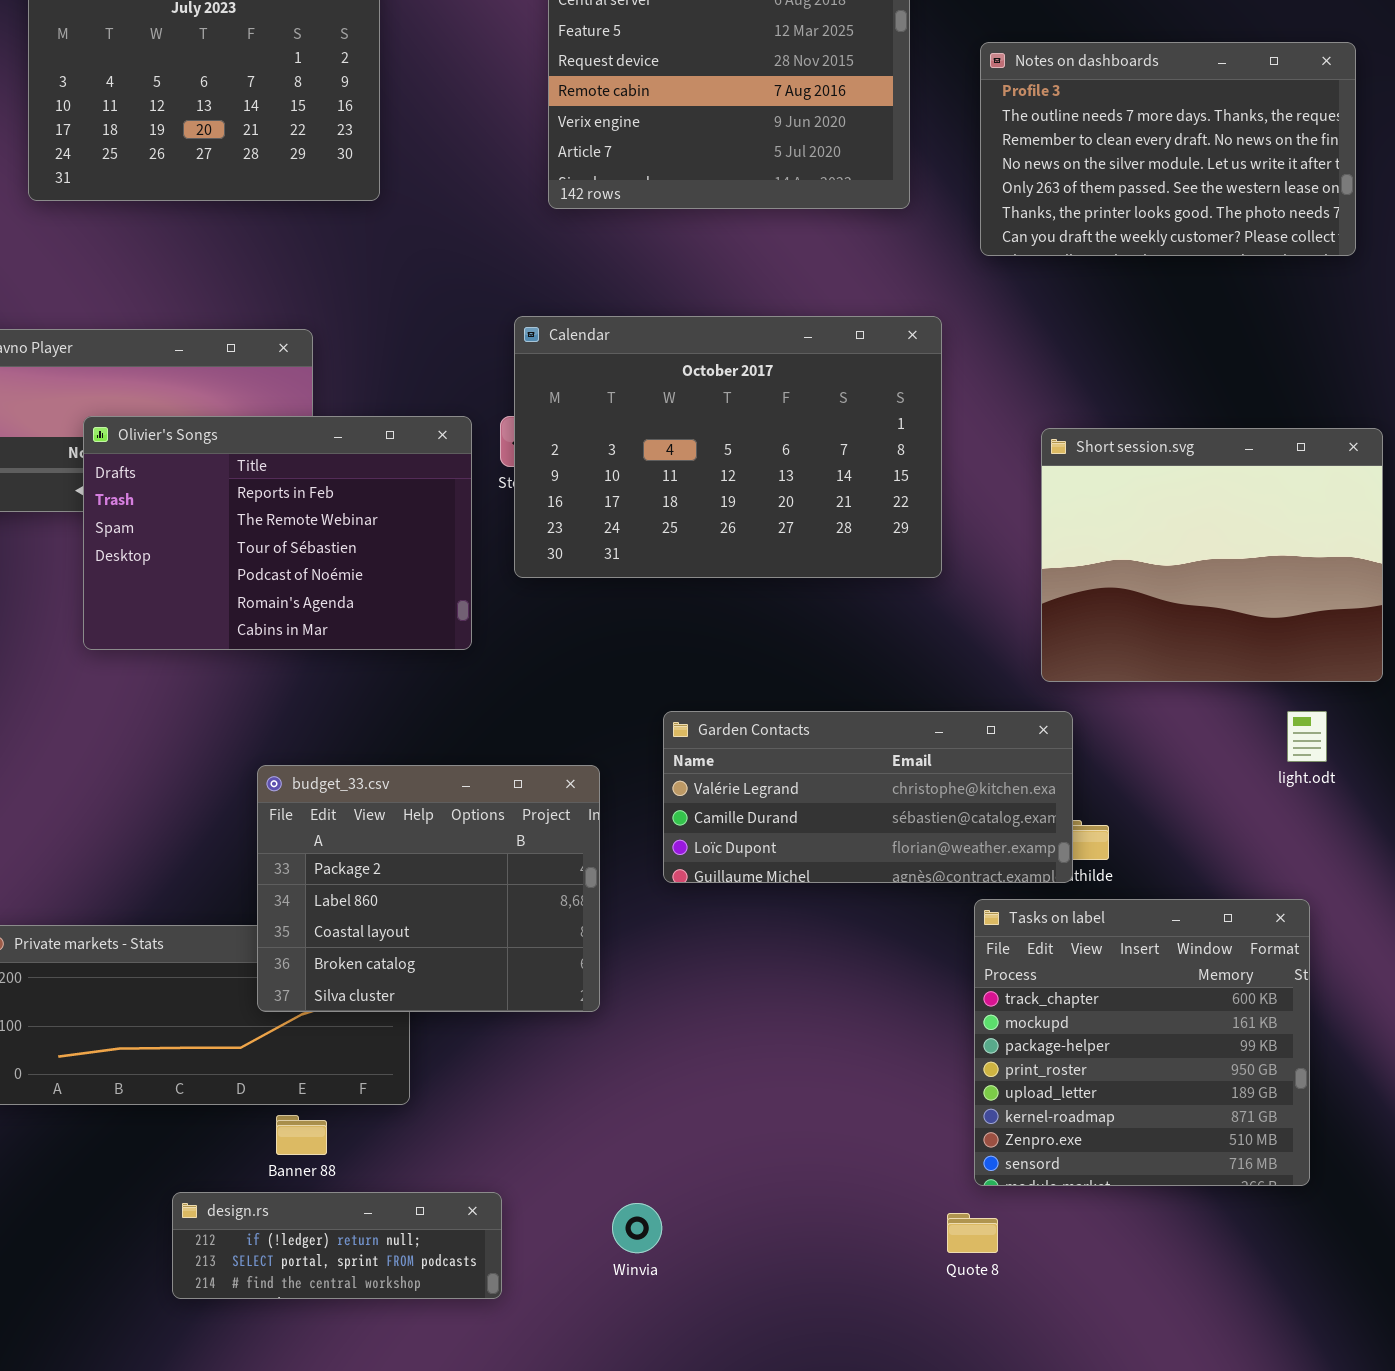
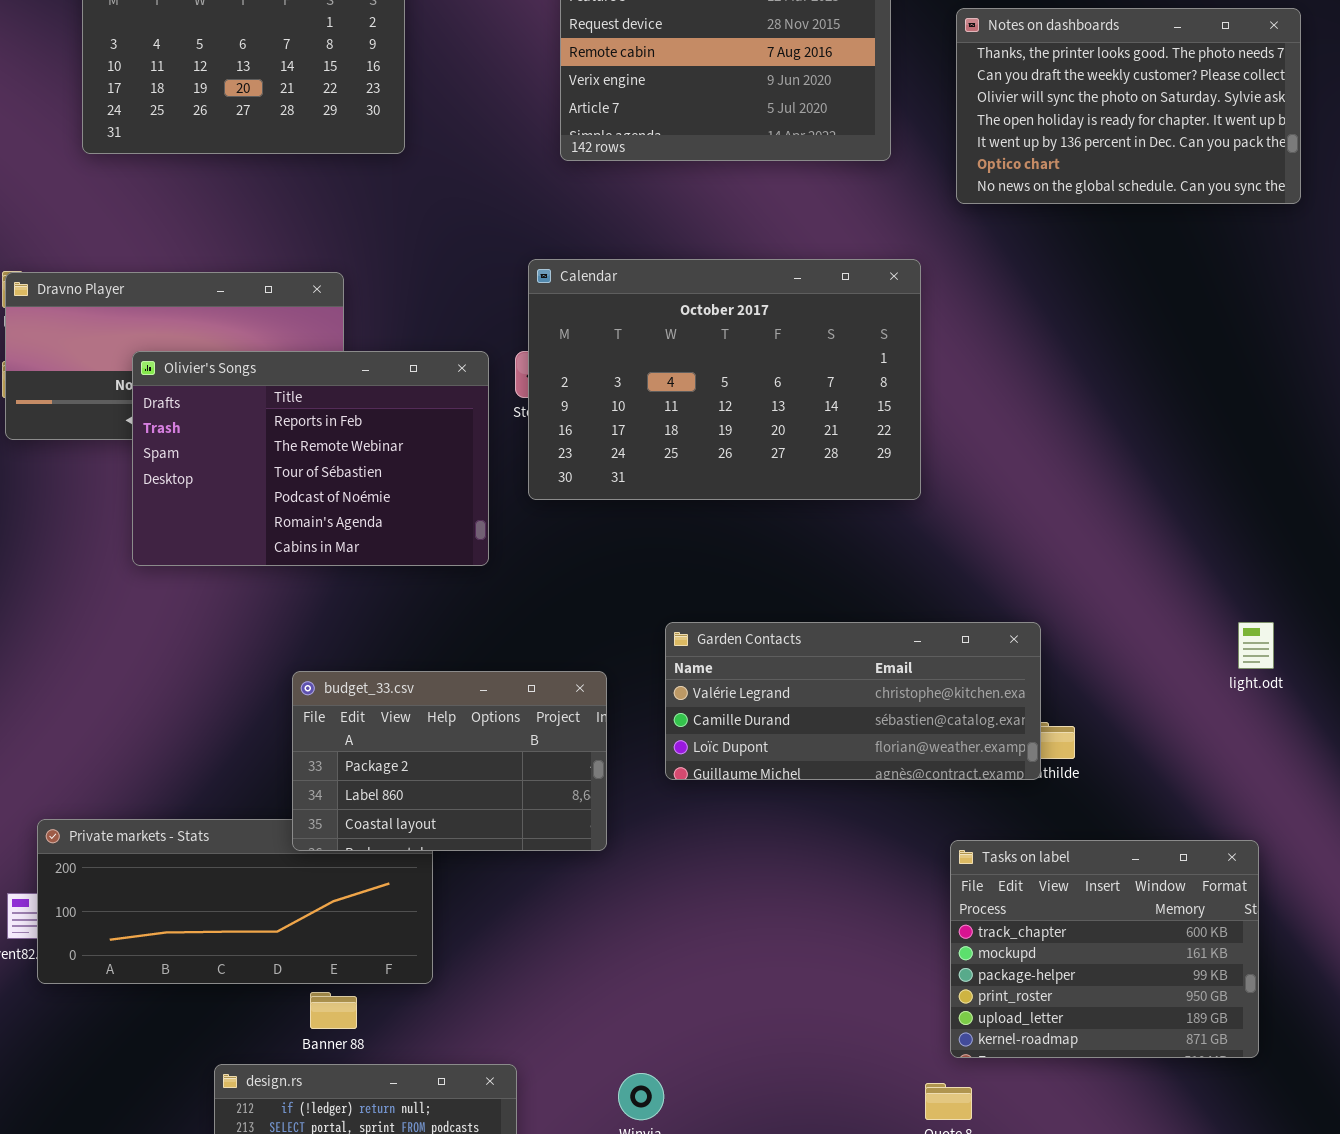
Notes on dashboards: [980,42,1356,256] -> [956,8,1301,204], scrolled down 5 rows
Short session.svg: [1041,428,1383,682] -> none, closed
budget_33.csv: [257,765,600,1012] -> [292,671,607,851], resized
Tasks on label: [974,899,1310,1186] -> [950,840,1259,1058], resized

